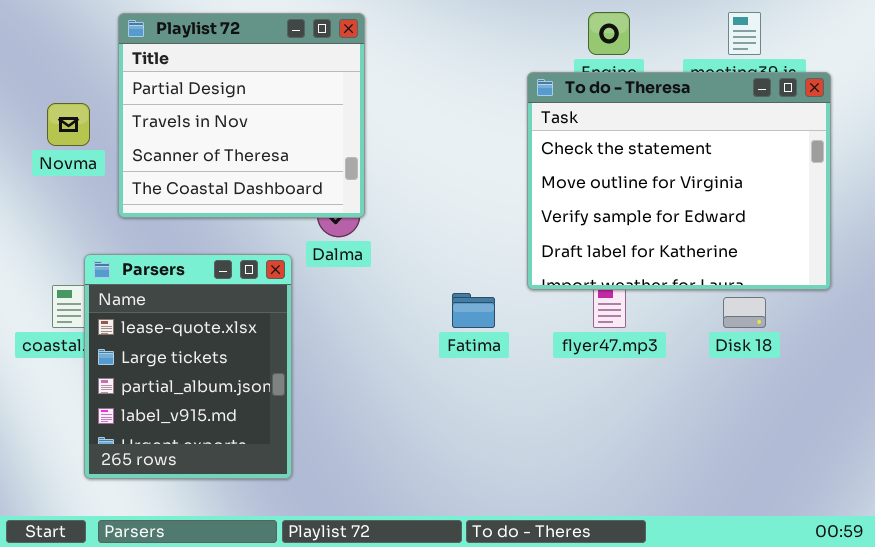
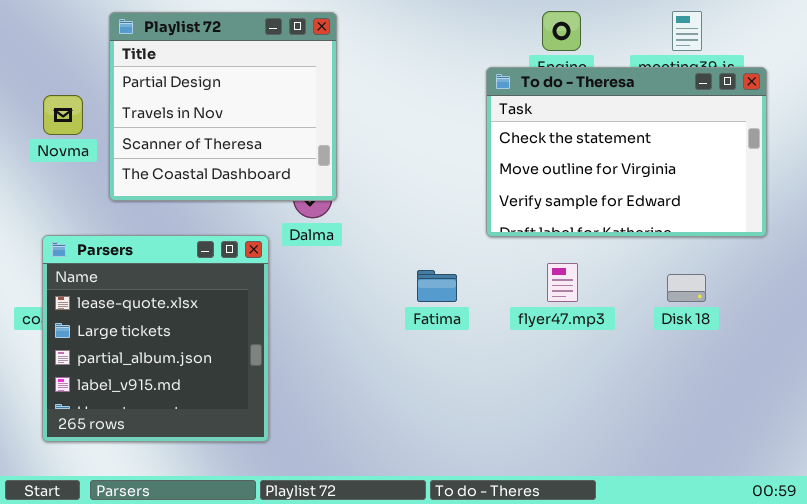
To do - Theresa: [527,72,831,290] -> [486,67,767,237], resized
Parsers: [84,254,292,479] -> [42,235,269,442], resized

